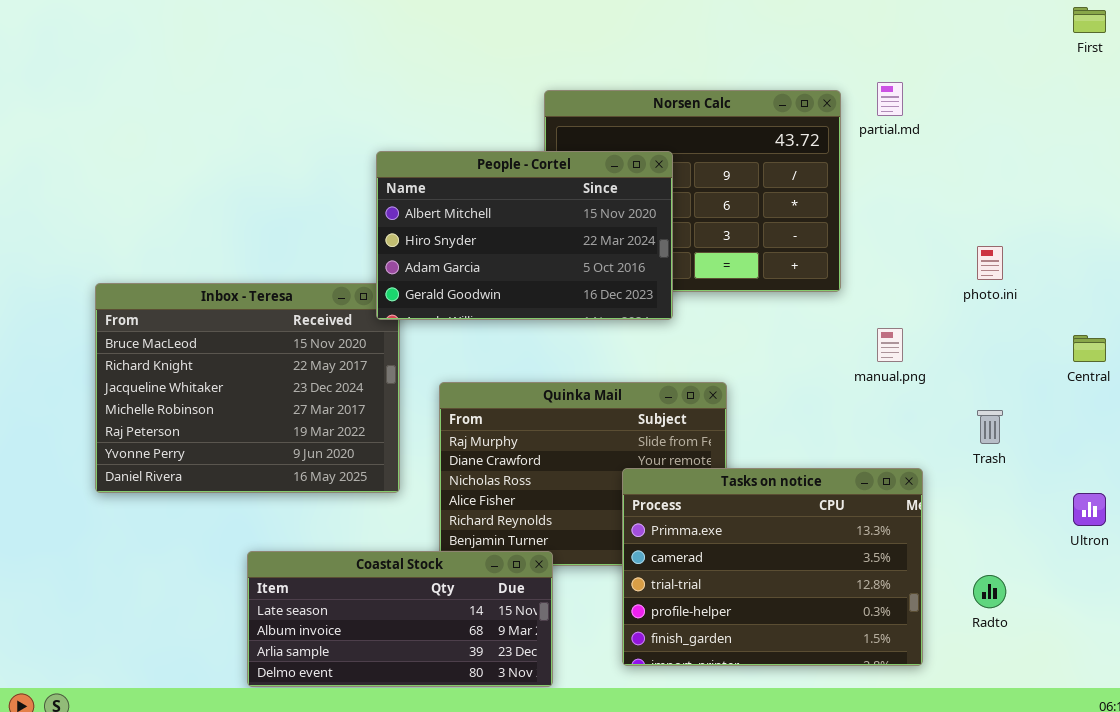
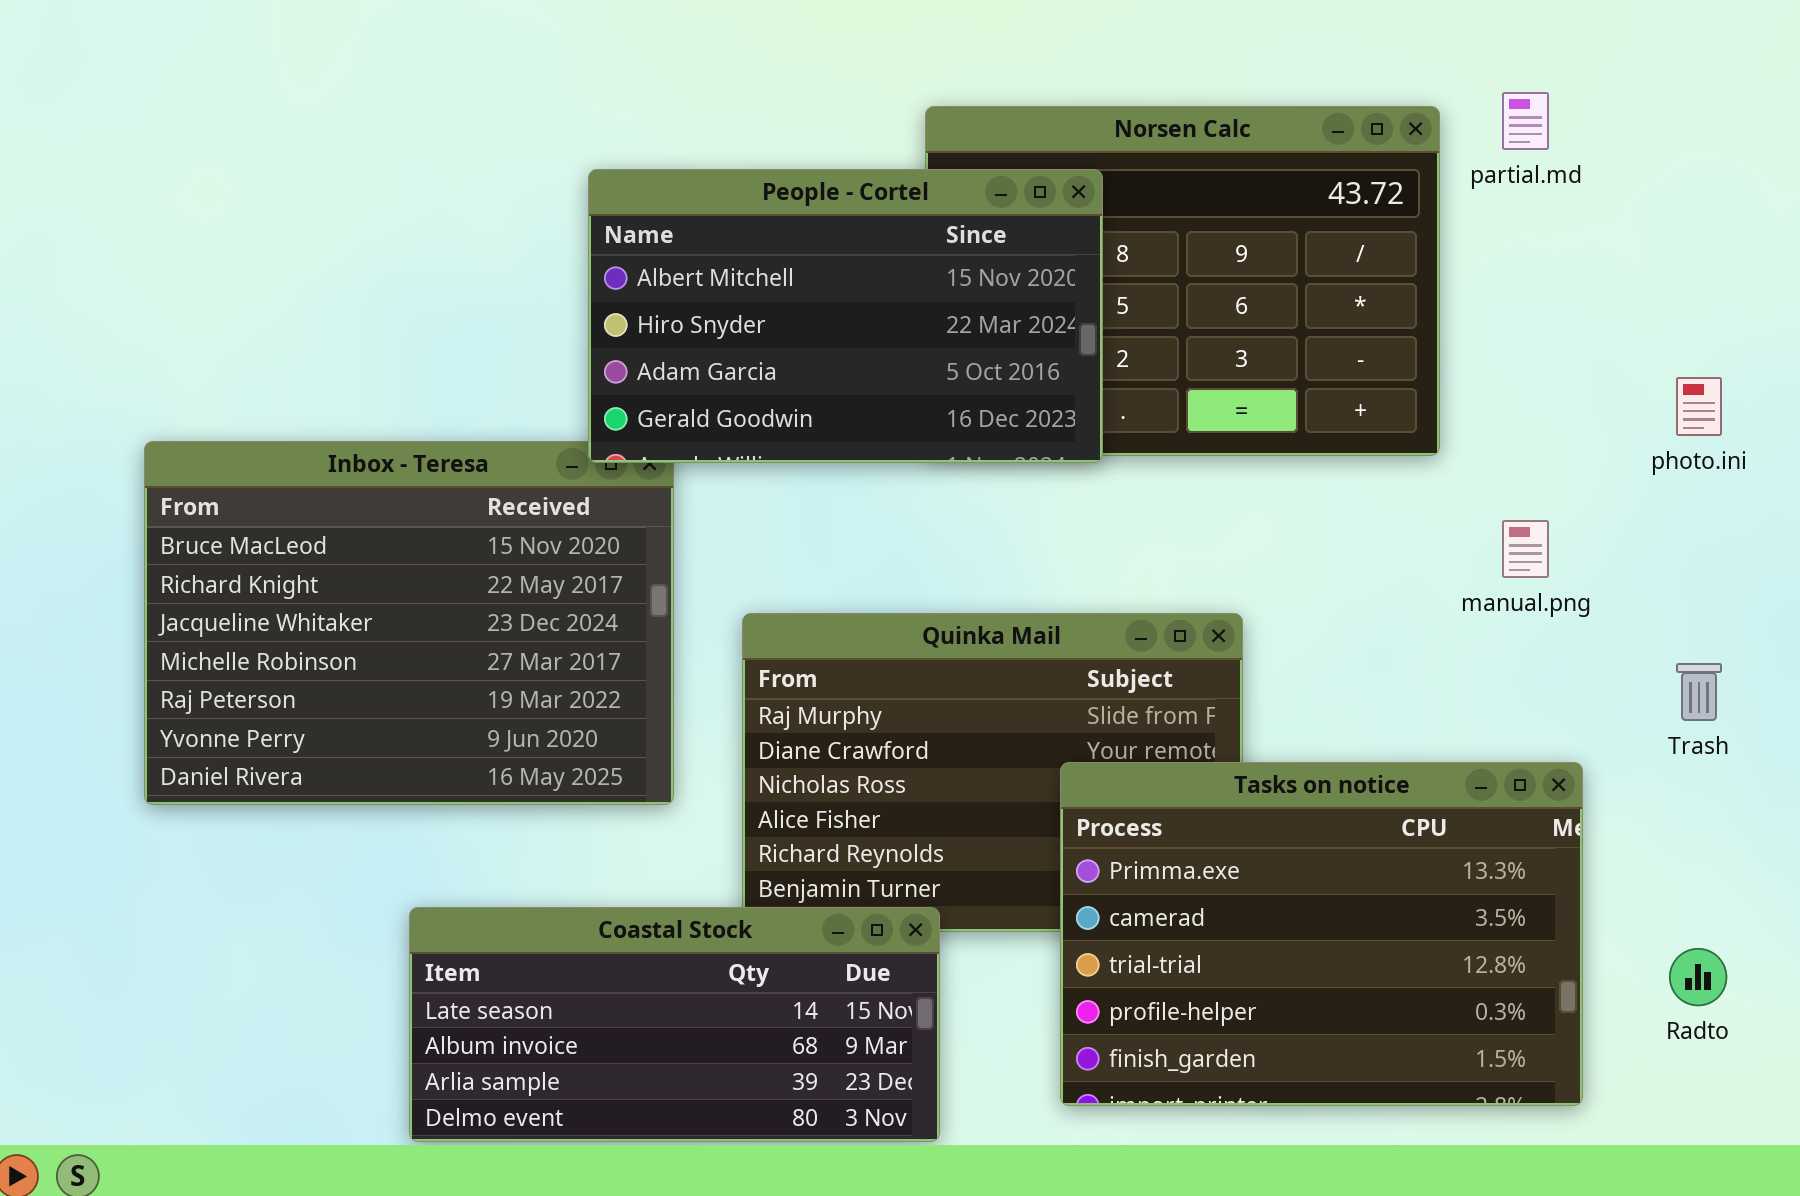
People - Cortel: [376,151,673,320] -> [588,169,1103,463], moved

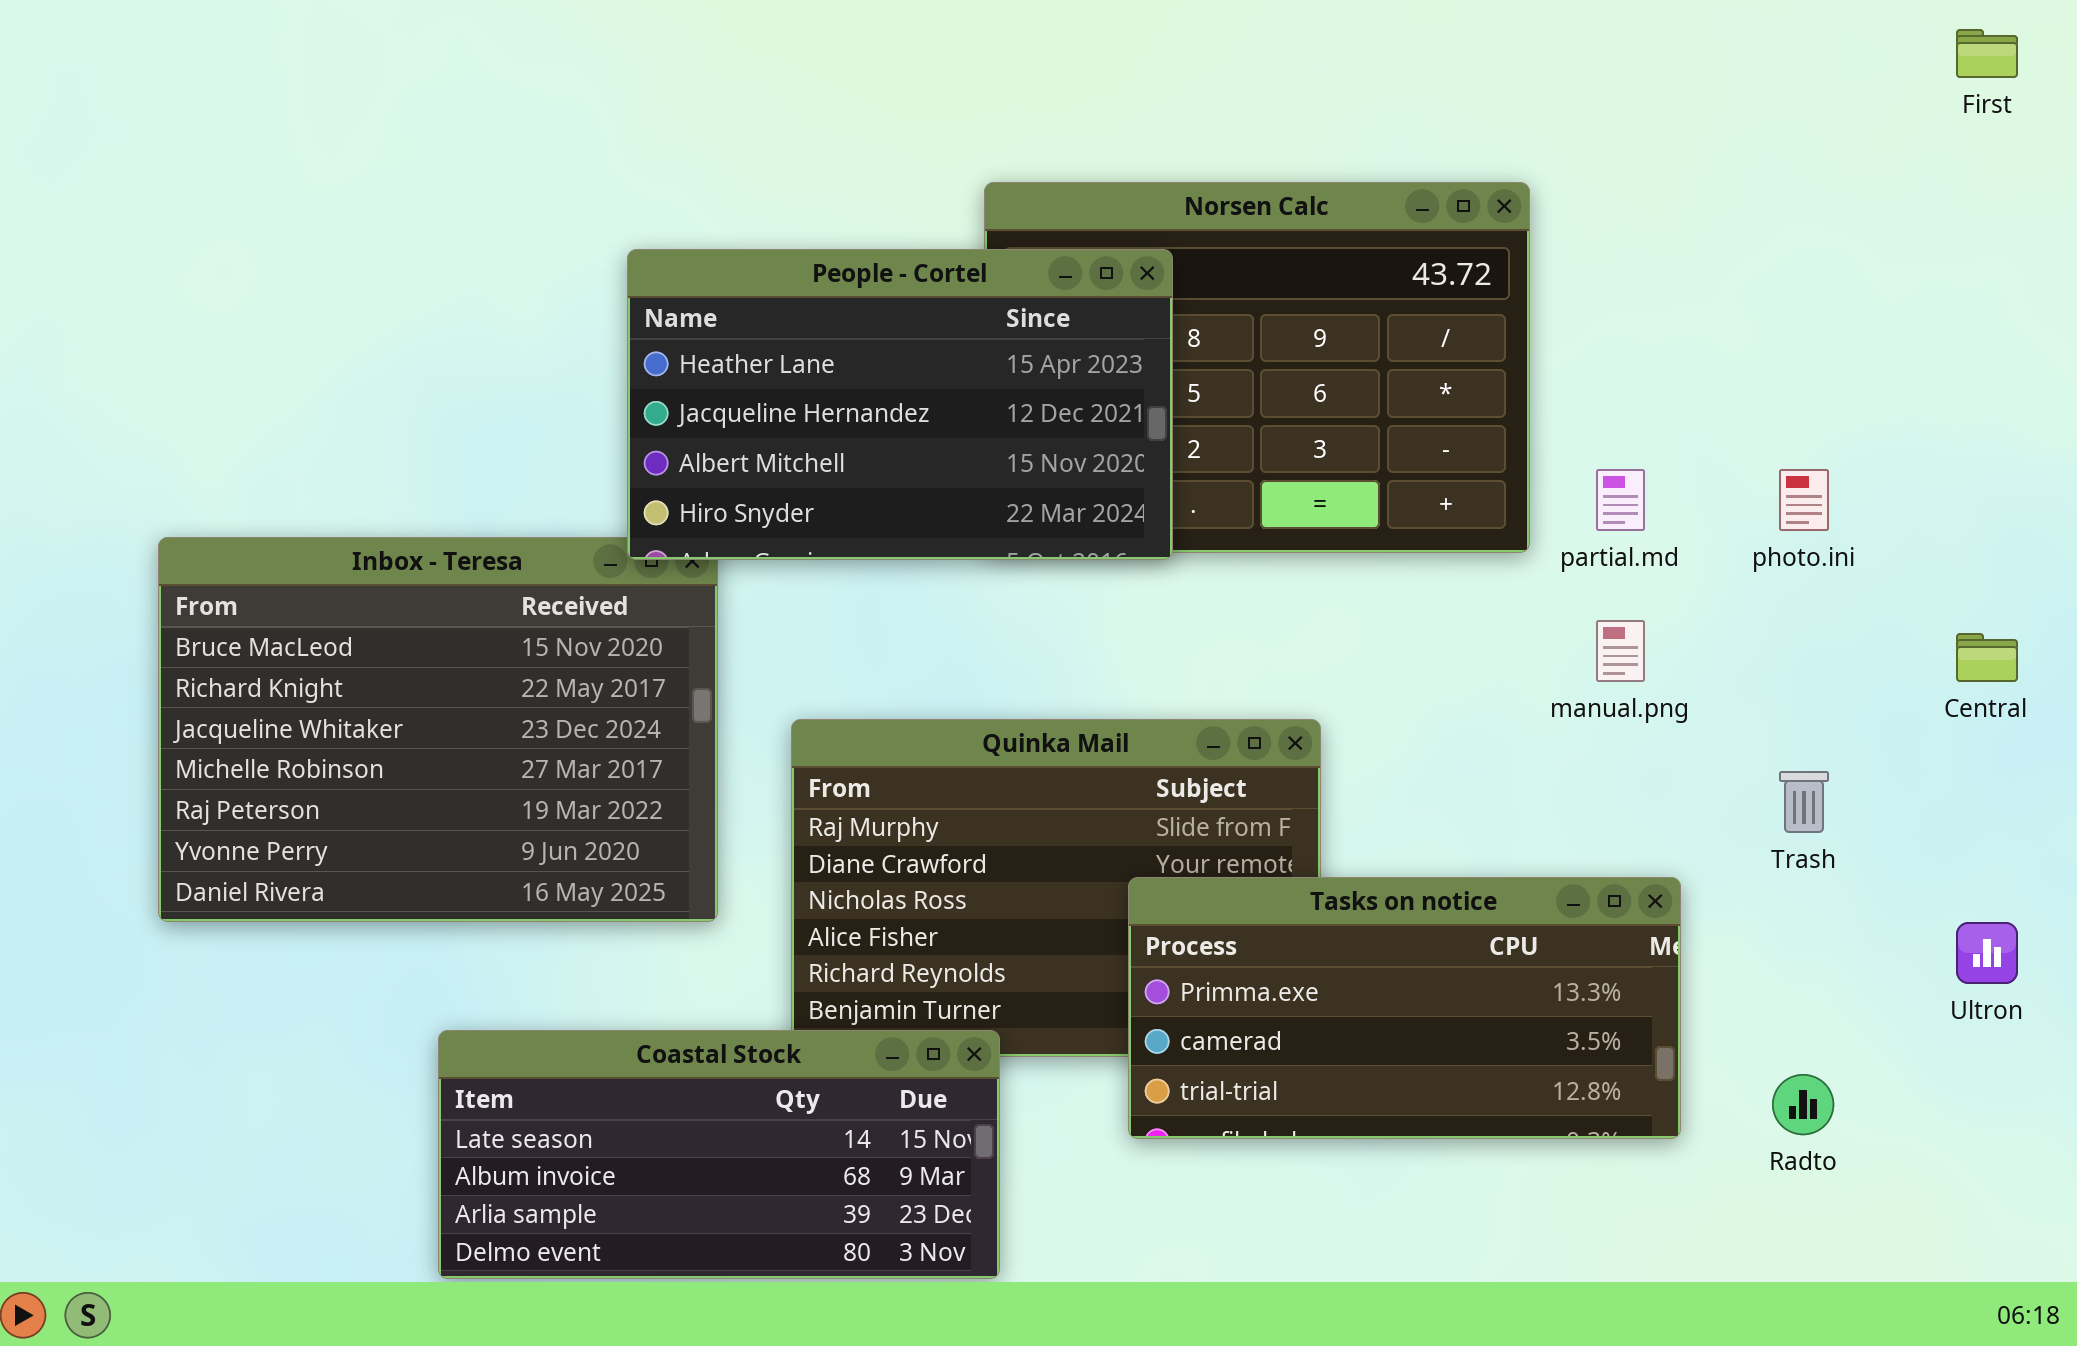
partial.md: [1502,92,1549,150] -> [1596,469,1645,531], moved
People - Cortel: [588,169,1103,463] -> [627,249,1173,560], scrolled up 2 rows
Tasks on notice: [1060,762,1583,1106] -> [1128,877,1681,1139], resized

